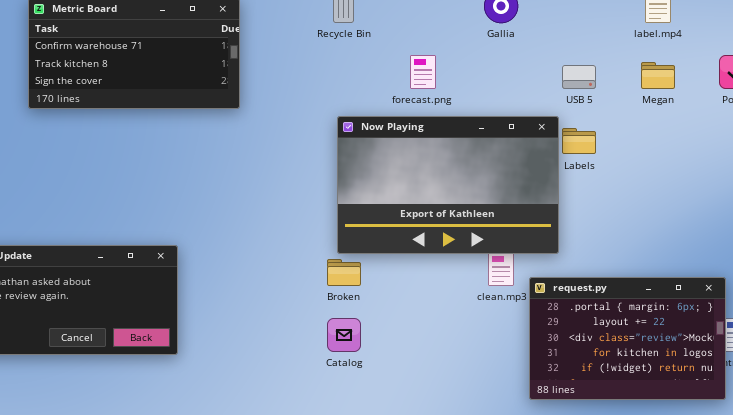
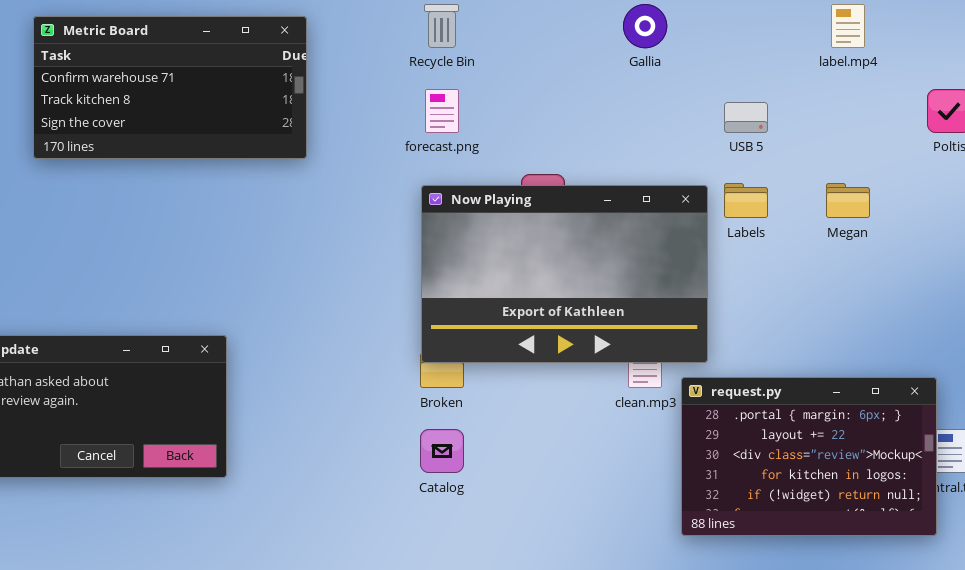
forecast.png: [410,55,436,89] -> [425,89,459,133], moved
Megan: [641,62,675,89] -> [826,183,870,218], moved
Now Playing: [337,116,559,254] -> [421,185,708,363], moved

